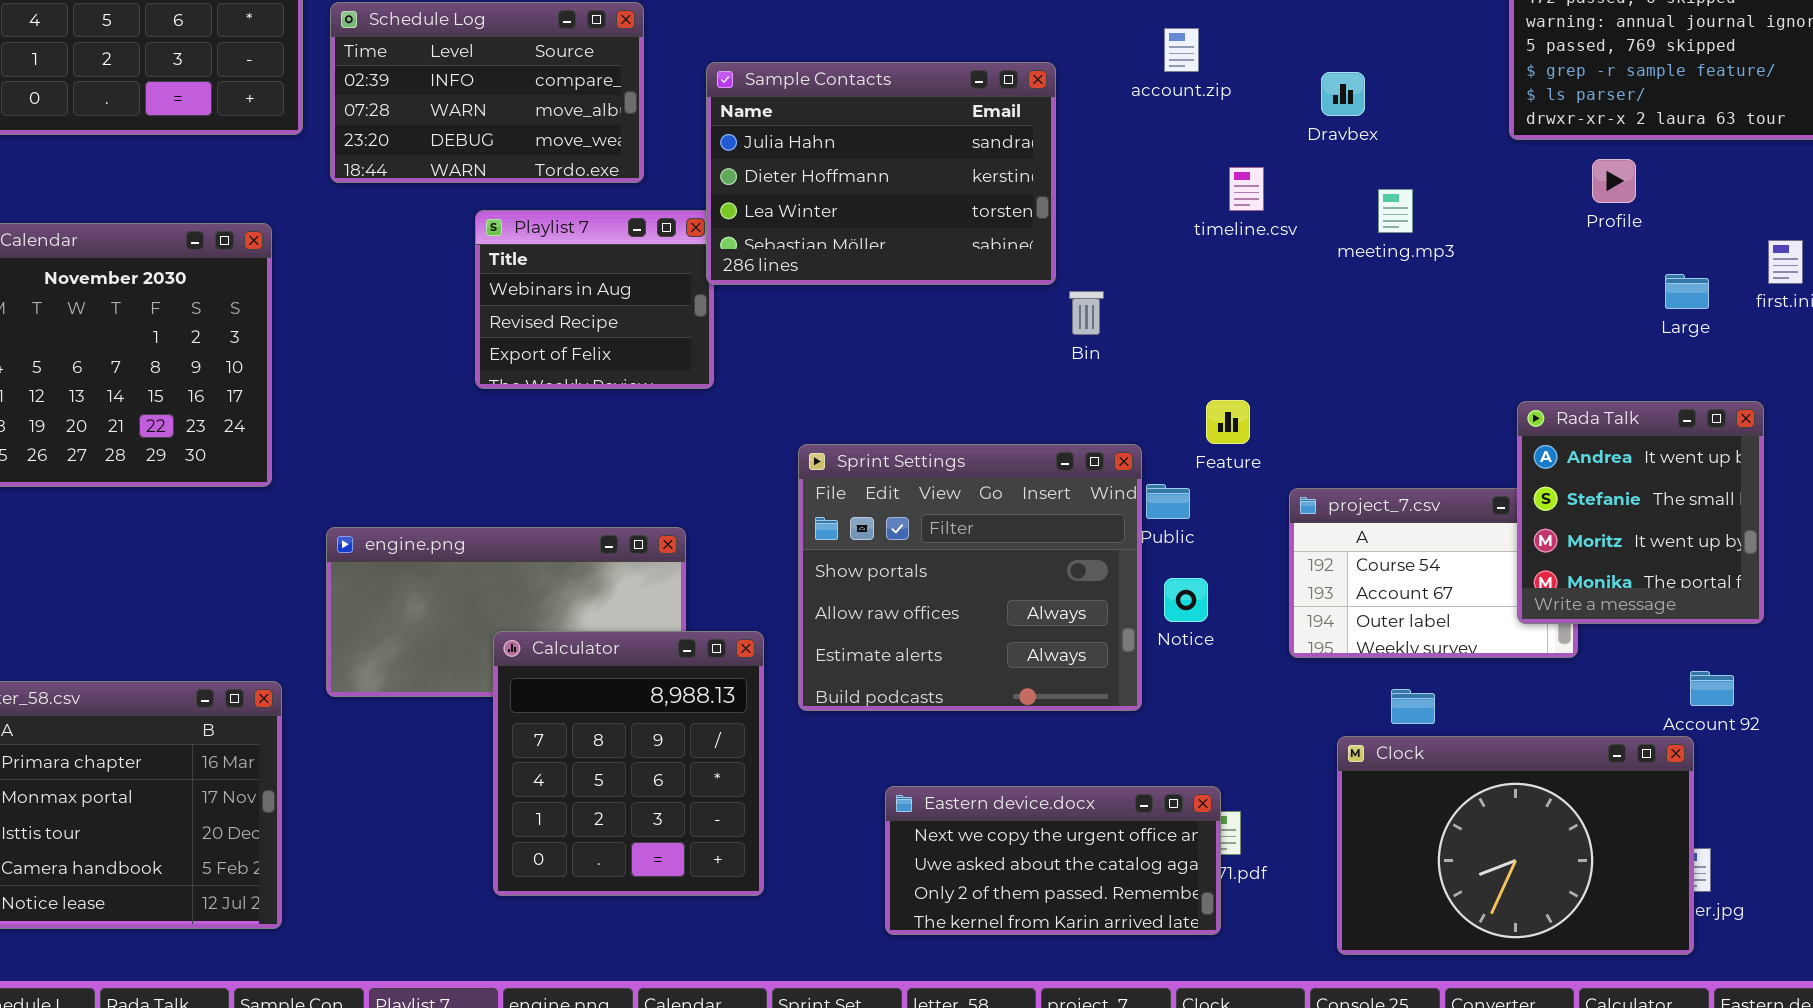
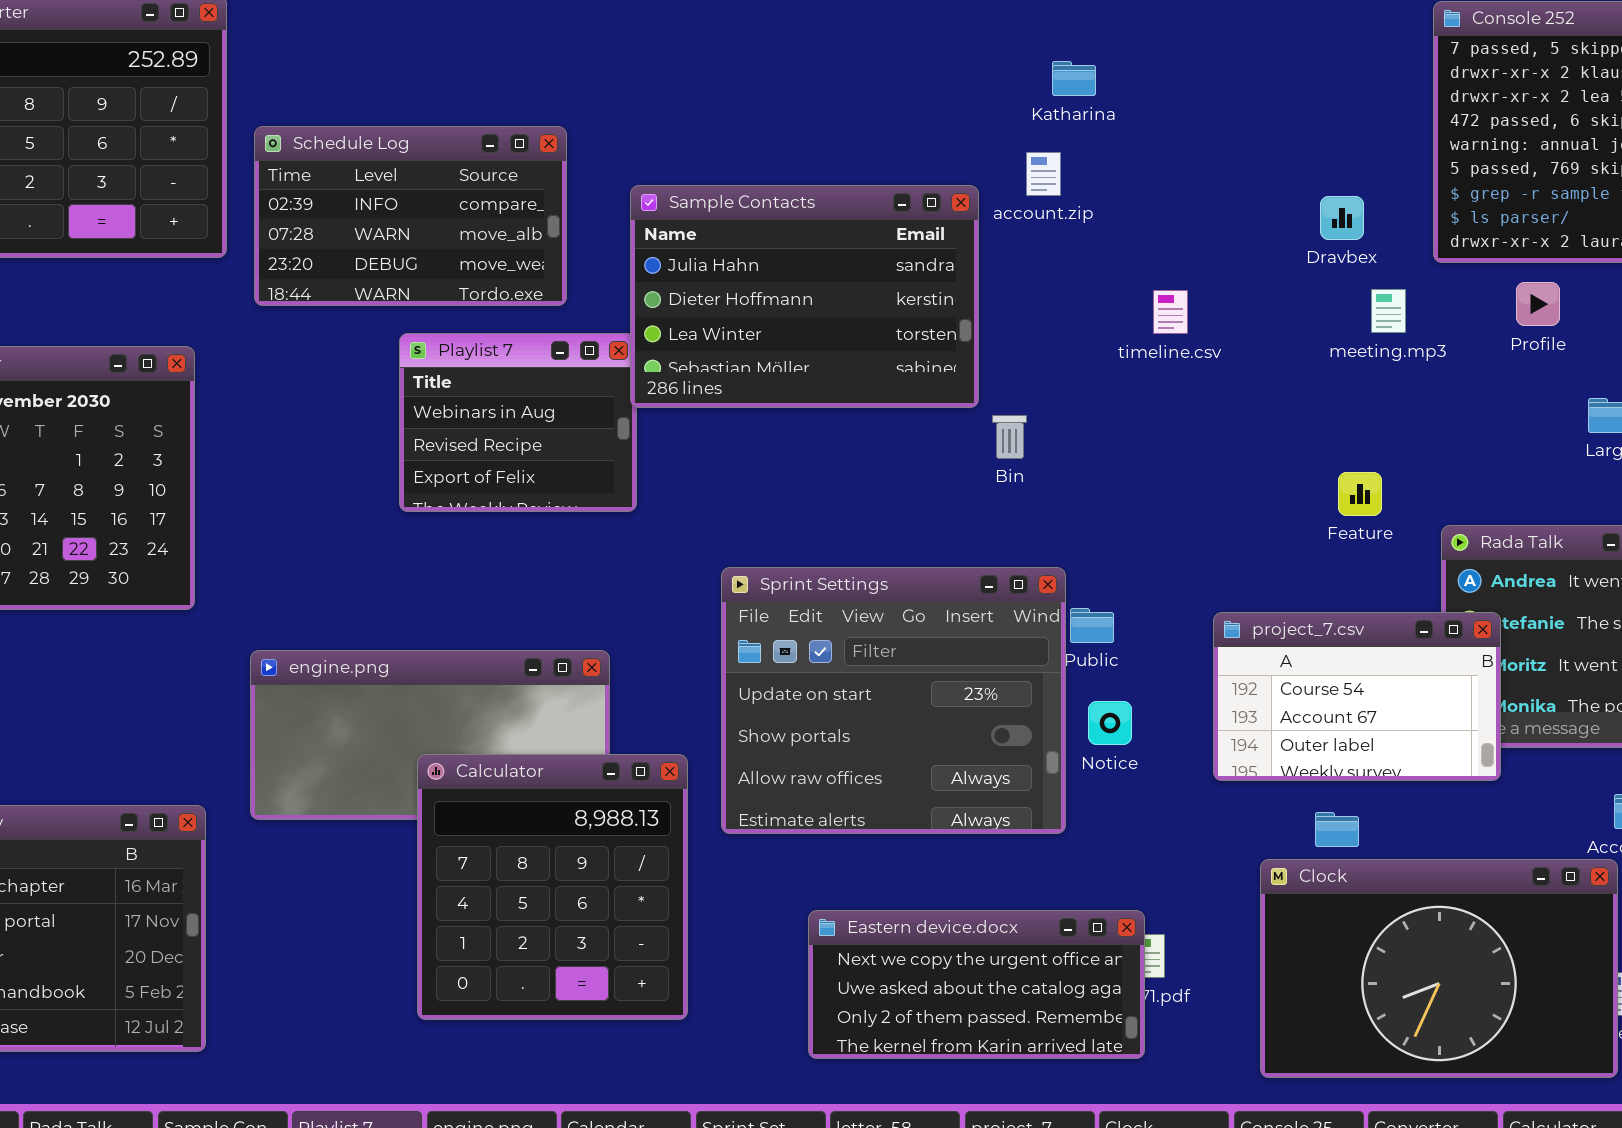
account.zip: [1164,28,1199,72] -> [1026,152,1061,196], moved
Dravbex: [1321,72,1365,116] -> [1320,196,1364,240], moved
meeting.mp3: [1378,189,1413,233] -> [1371,289,1406,333], moved
Feature: [1206,400,1250,444] -> [1338,472,1382,516], moved
Sprint Settings: [798,444,1142,711] -> [721,567,1066,834], scrolled up 1 row
project_7.csv: [1289,488,1578,658] -> [1213,612,1501,781], raised

